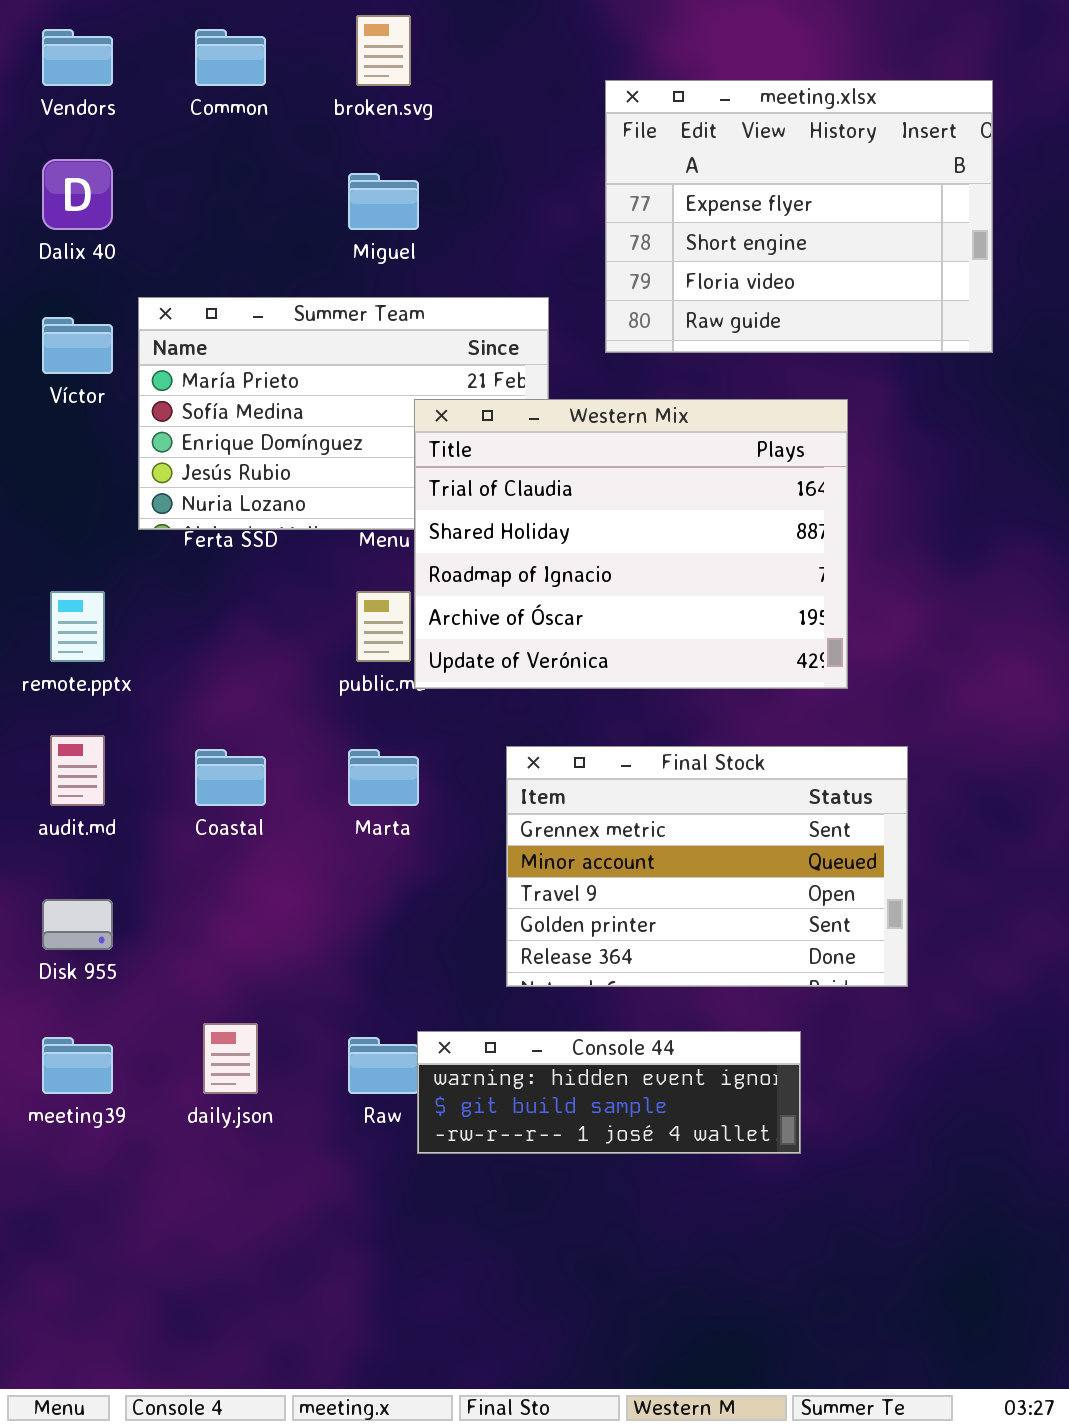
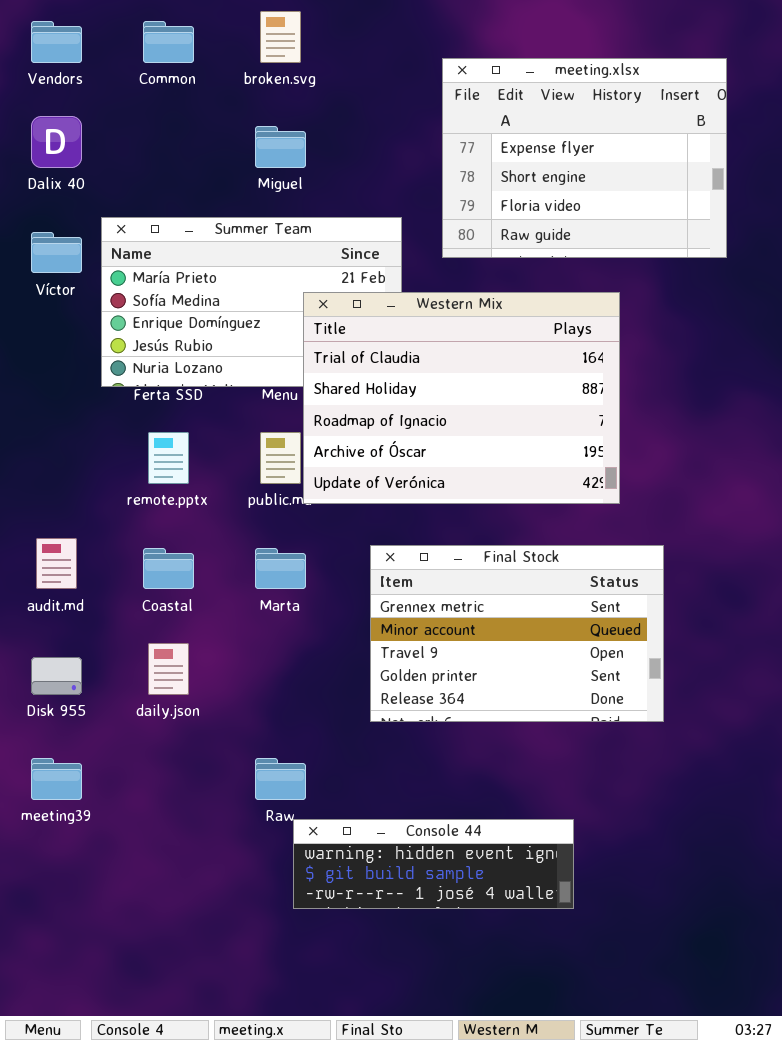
remote.pptx: [50,591,105,662] -> [148,432,189,484], moved
daily.json: [203,1023,258,1094] -> [148,643,189,695], moved
Console 44: [417,1031,801,1154] -> [293,819,574,909], moved

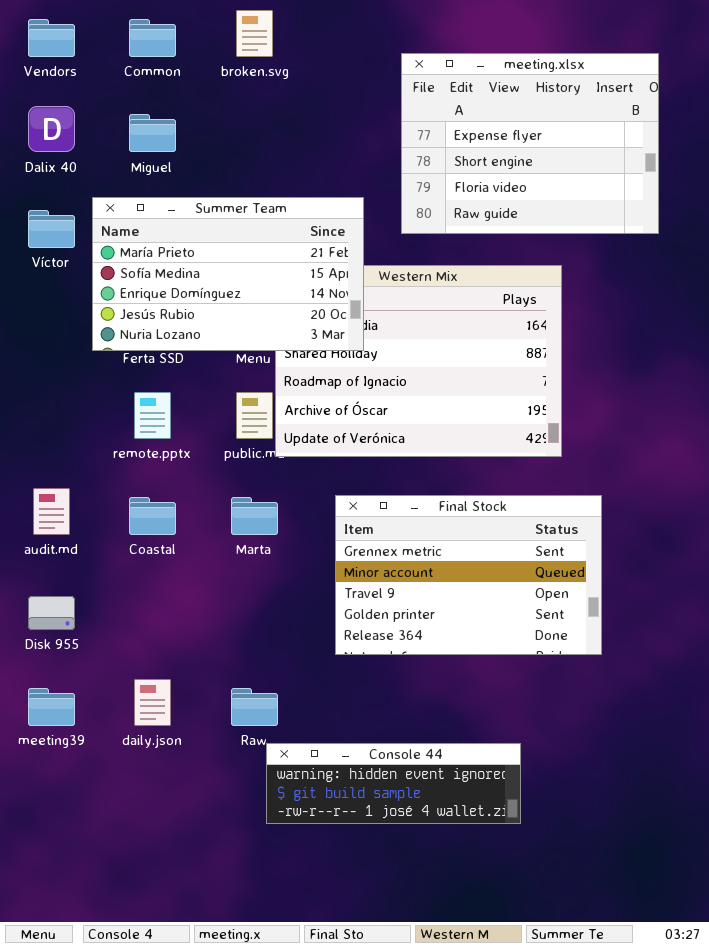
Miguel: [255,126,306,168] -> [129,114,176,152], moved
Summer Team: [101,217,402,387] -> [92,197,364,351], raised
daily.json: [148,643,189,695] -> [134,679,171,726], moved

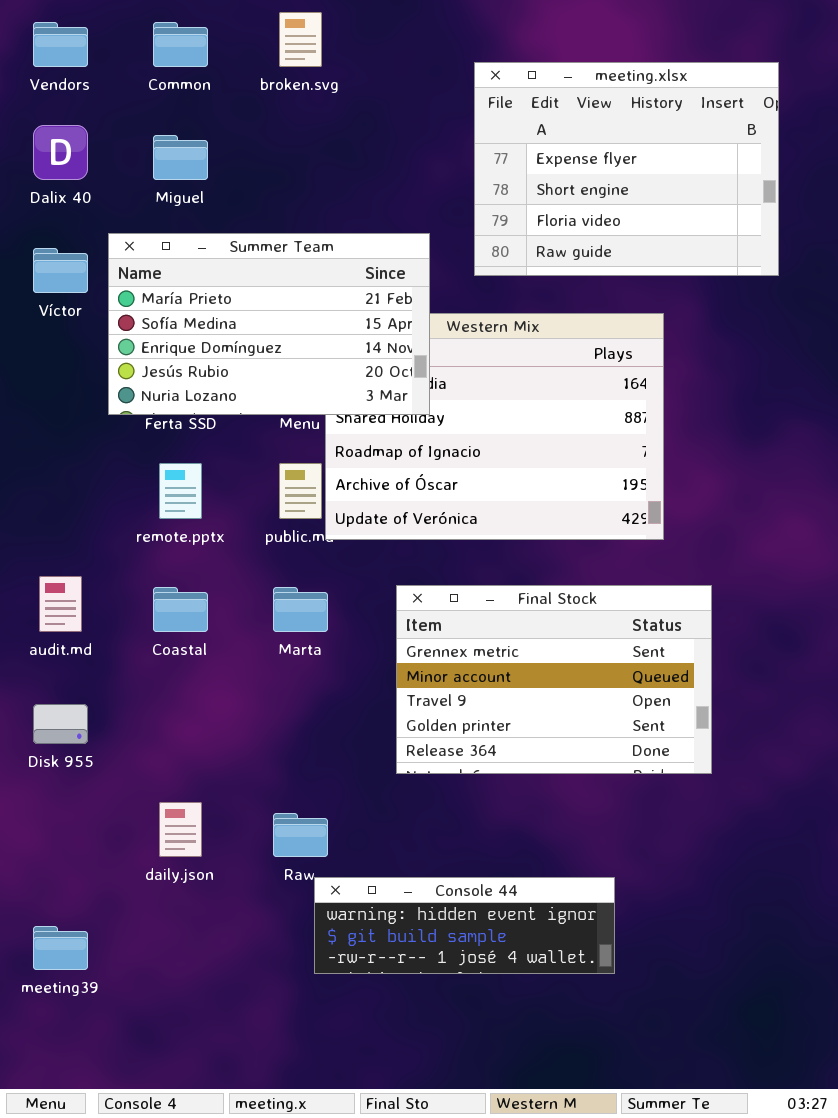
meeting39: [28,688,75,726] -> [33,926,88,970], moved

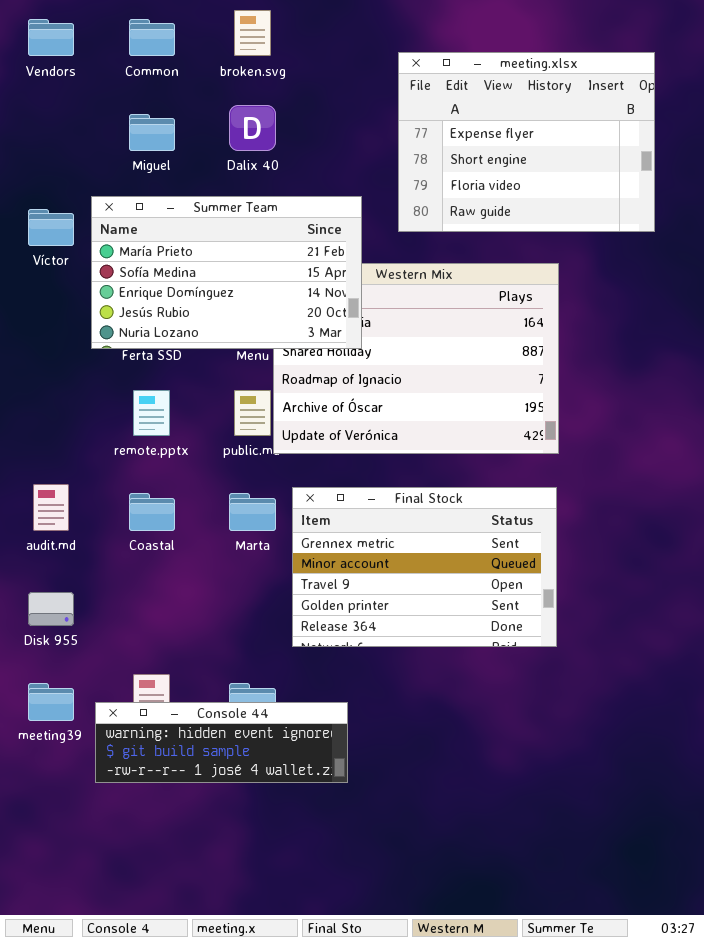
Dalix 40: [33,125,88,180] -> [229,105,276,151], moved
Final Stock: [396,585,712,774] -> [292,487,557,647], moved
Console 44: [314,877,615,974] -> [95,702,348,783], moved
meeting39: [33,926,88,970] -> [28,683,74,721], moved

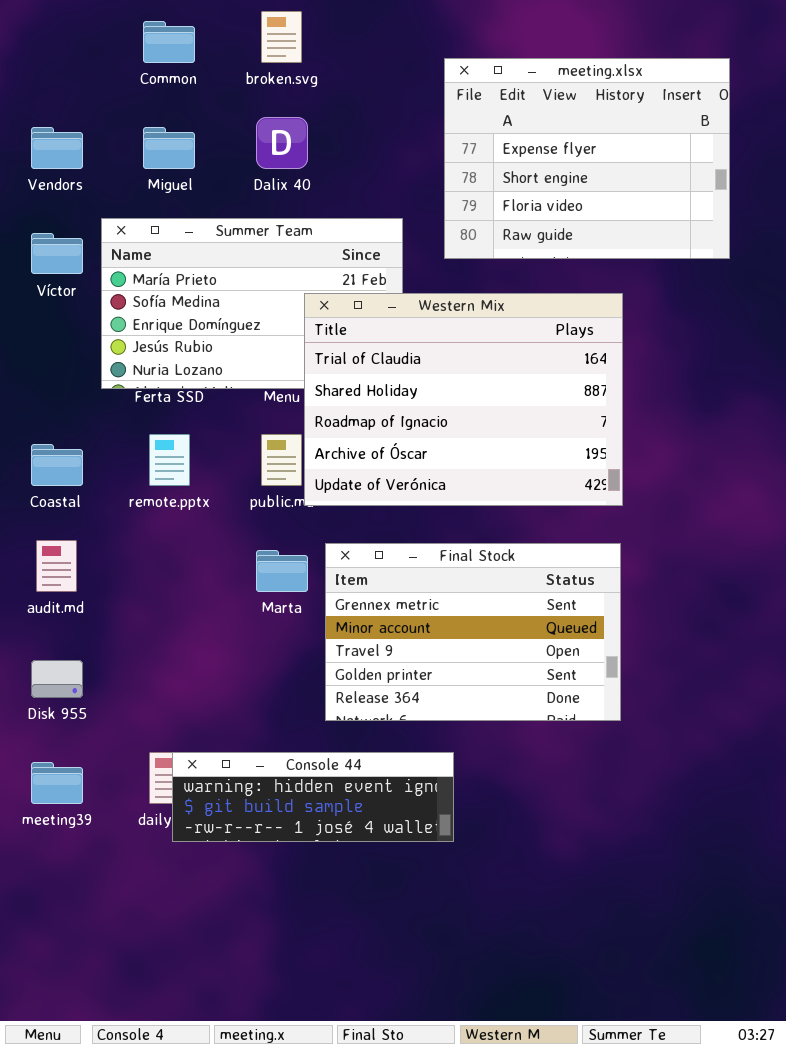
Vendors: [28,19,74,56] -> [31,127,83,169], moved
Western Mix: [273,263,559,454] -> [304,293,623,506], raised
Coastal: [129,493,175,531] -> [31,444,83,486], moved
Console 44: [95,702,348,783] -> [172,752,454,842], moved

